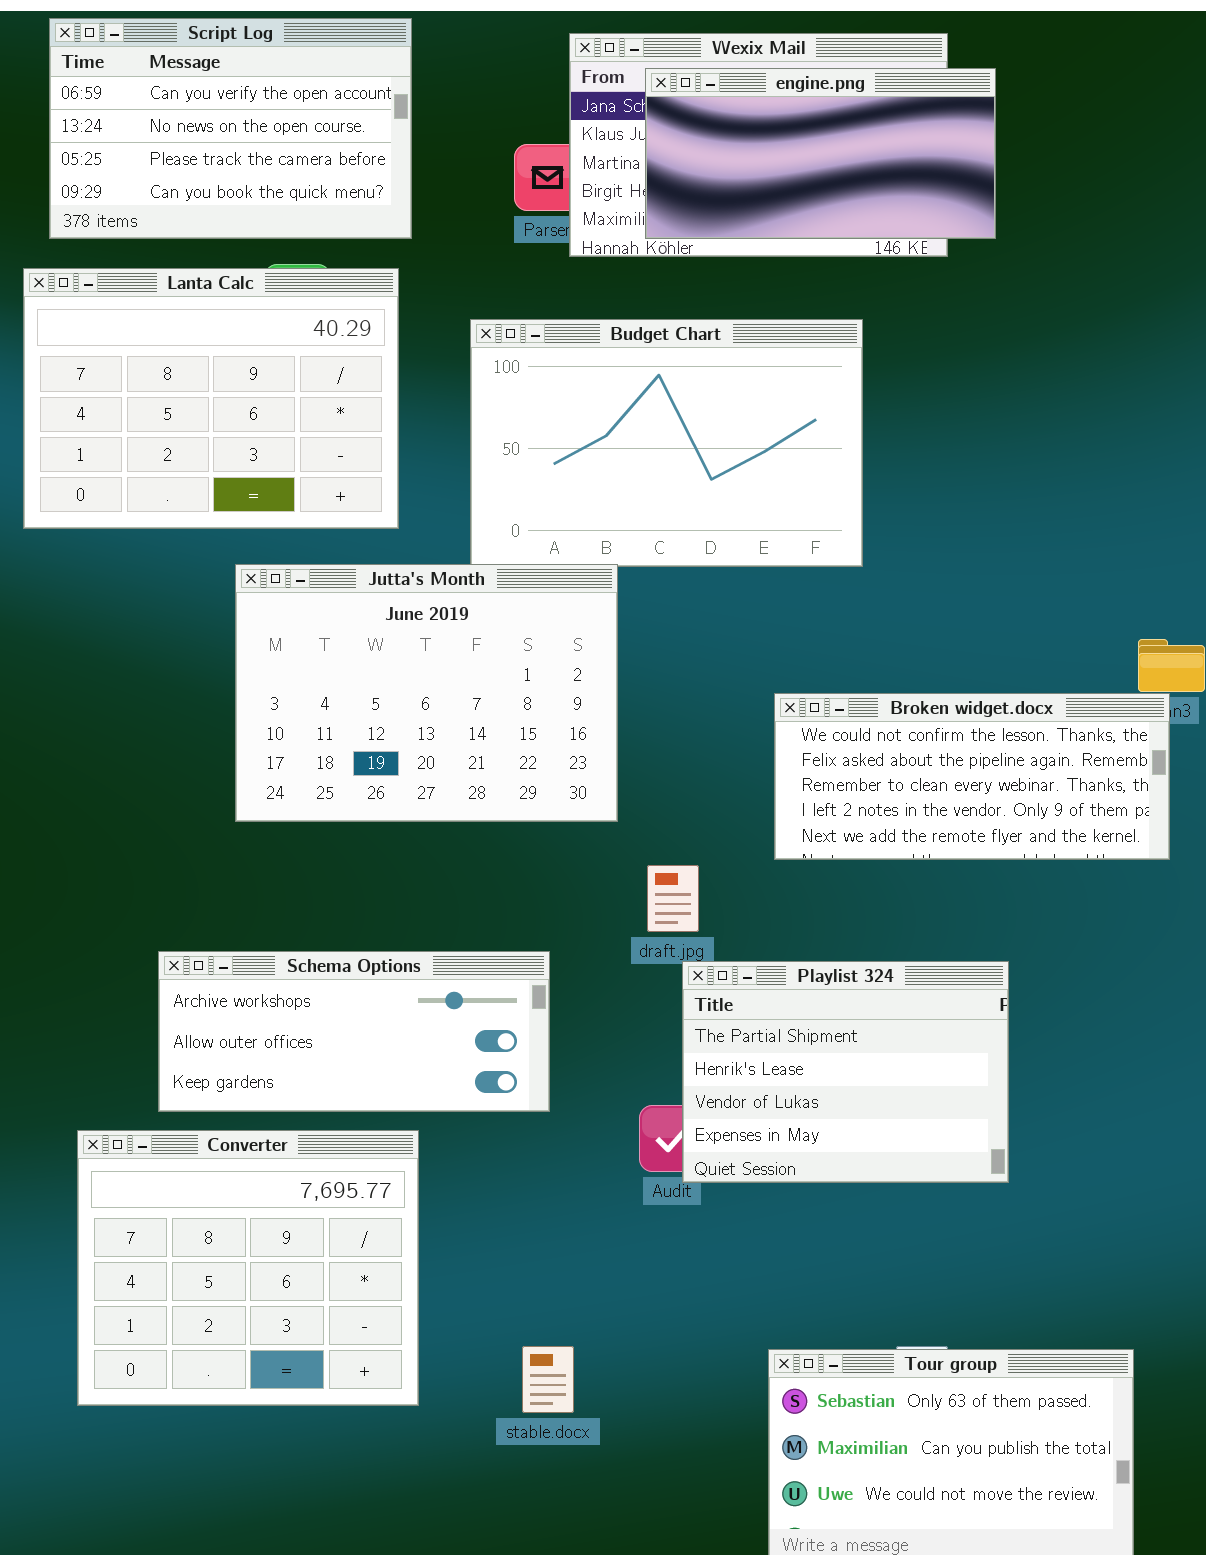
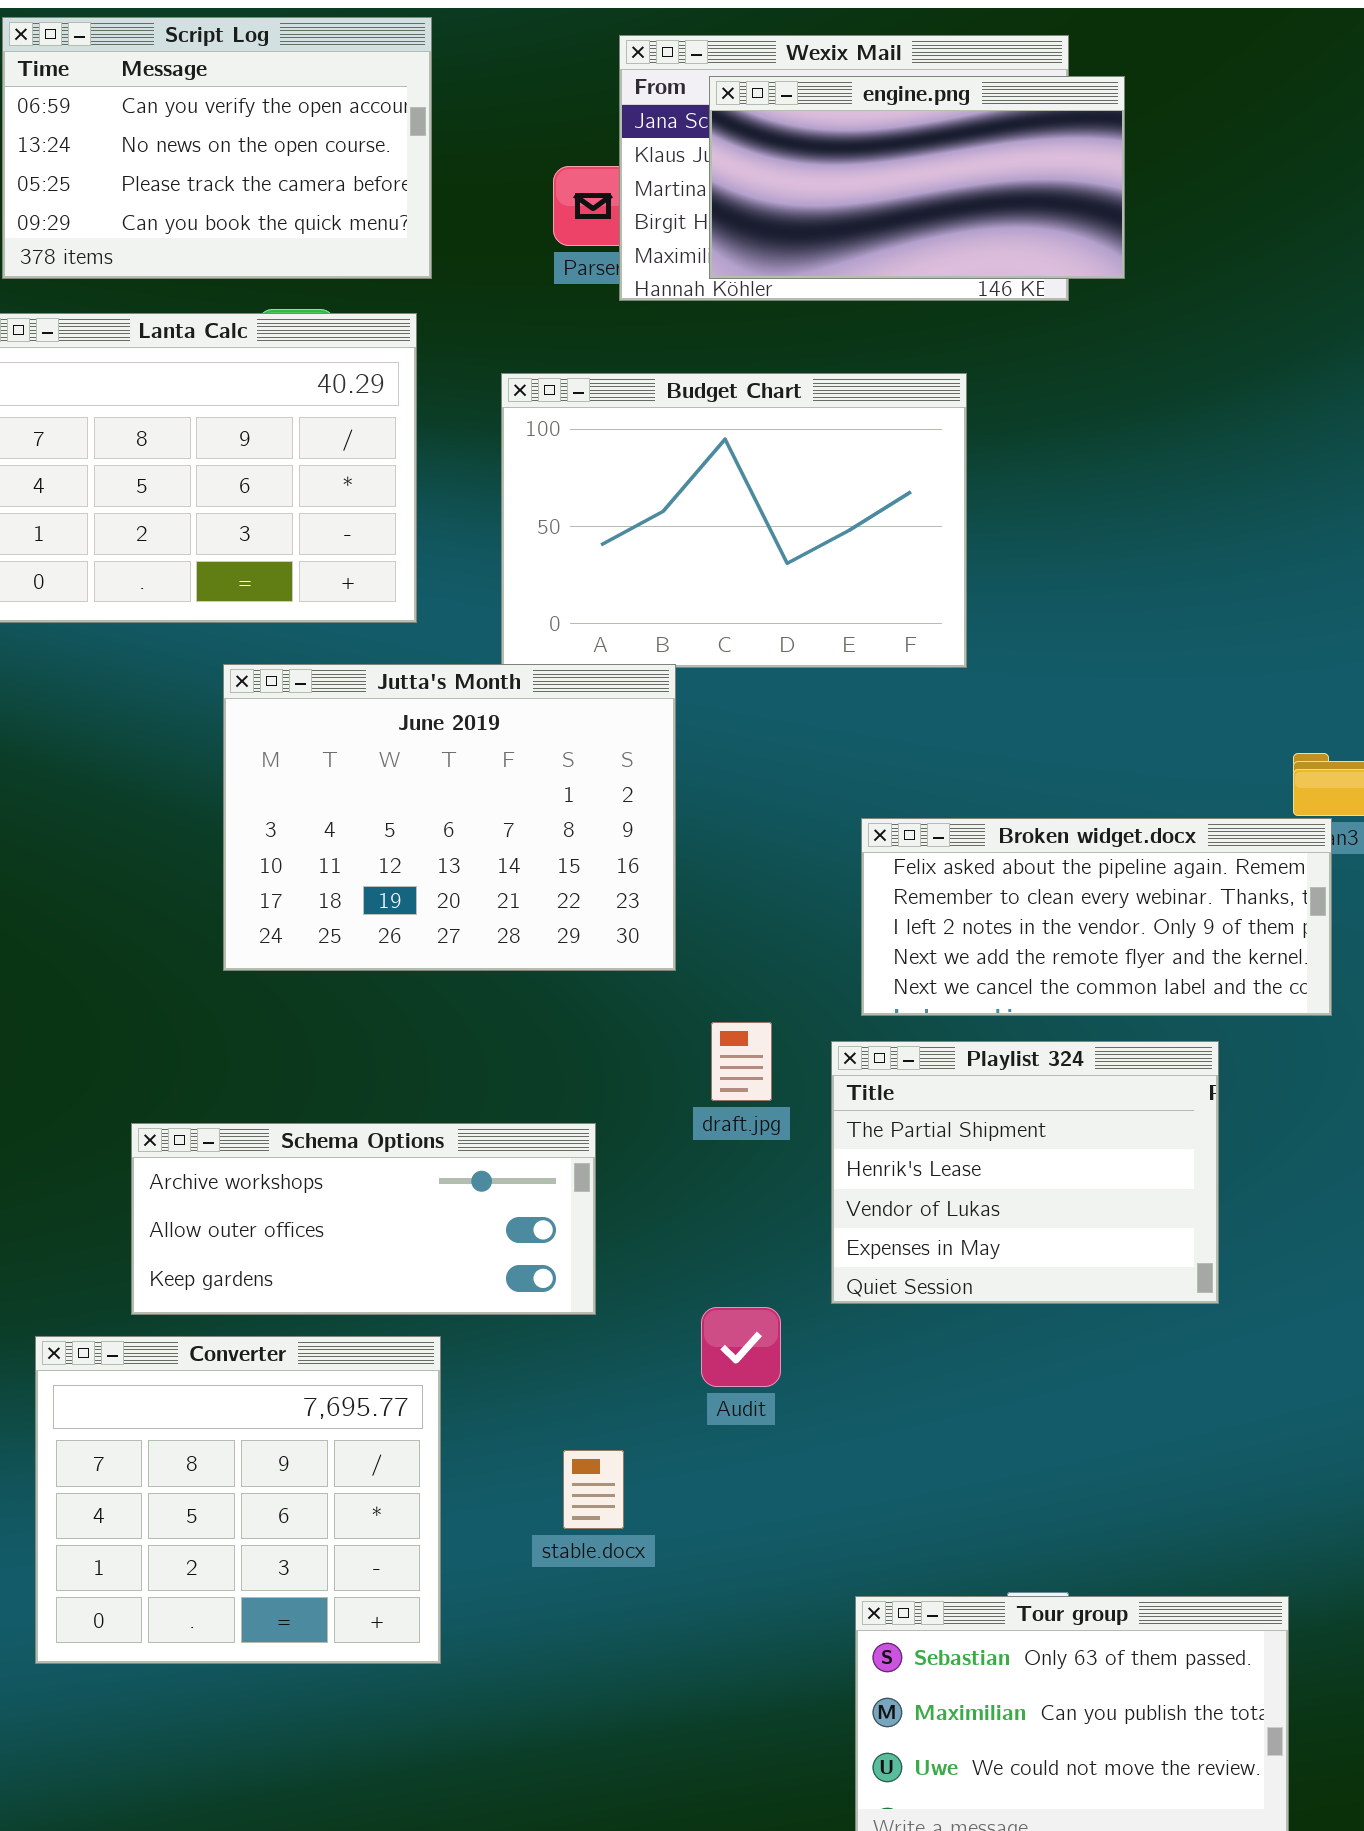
Broken widget.docx: [774,693,1170,860] -> [861,818,1332,1016], scrolled down 1 row
Playlist 324: [682,961,1009,1183] -> [831,1041,1219,1304], moved
stable.docx: [522,1346,574,1413] -> [563,1450,624,1529], moved

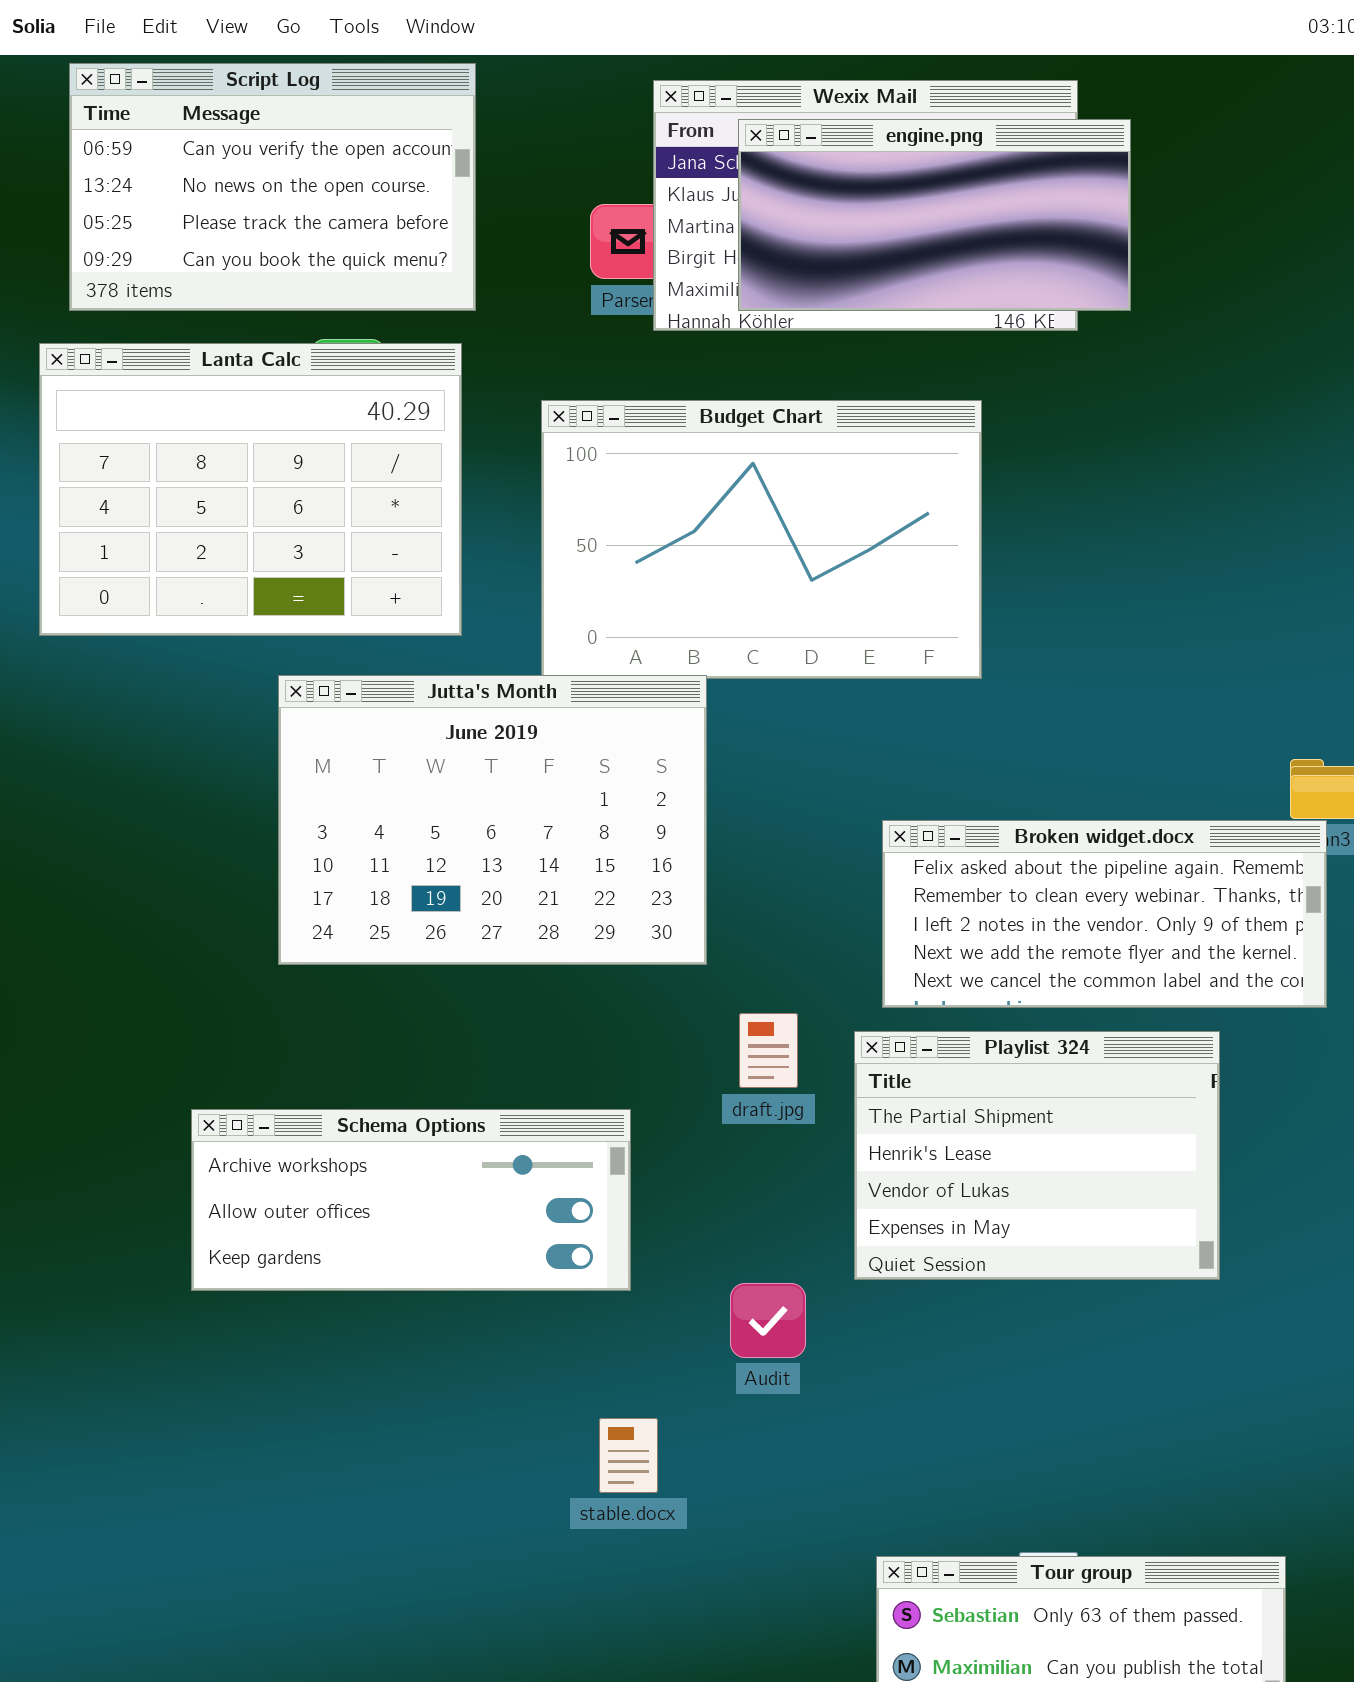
Converter: [35,1336,441,1664] -> none, closed

